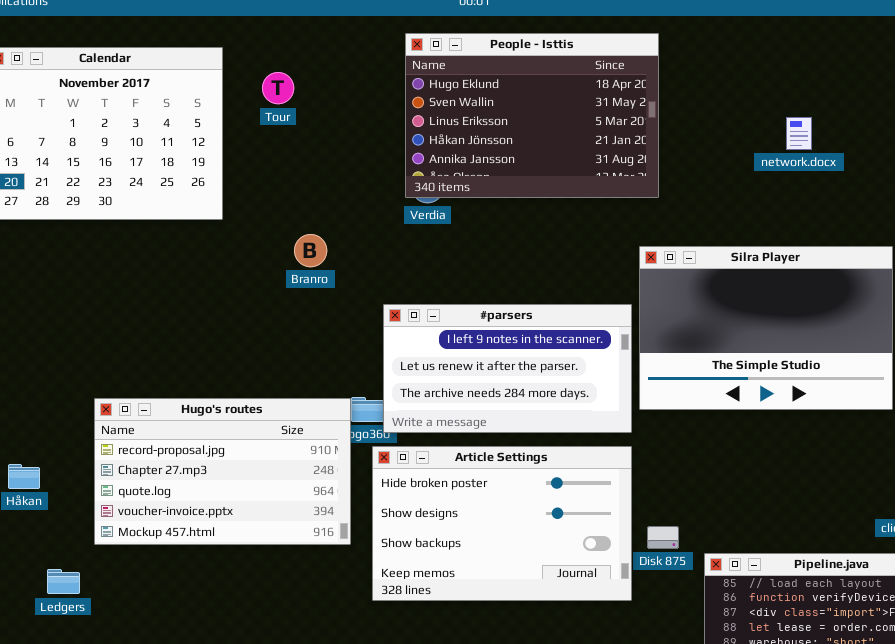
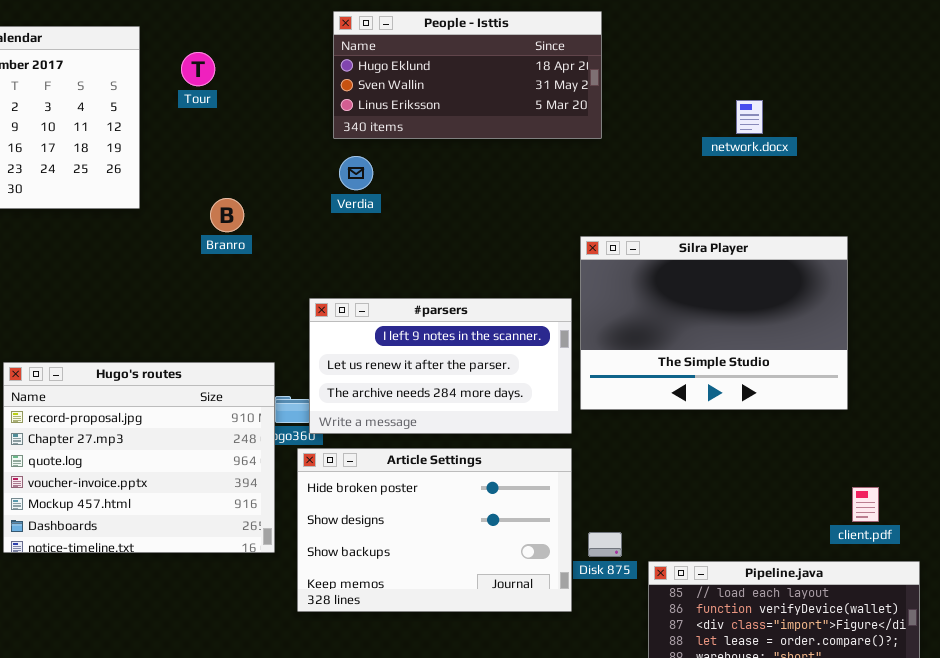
People - Isttis: [405,33,659,198] -> [333,11,602,139], resized
Branro: [294,234,327,267] -> [210,198,244,232], moved
Hugo's routes: [94,398,351,545] -> [3,362,275,553], resized

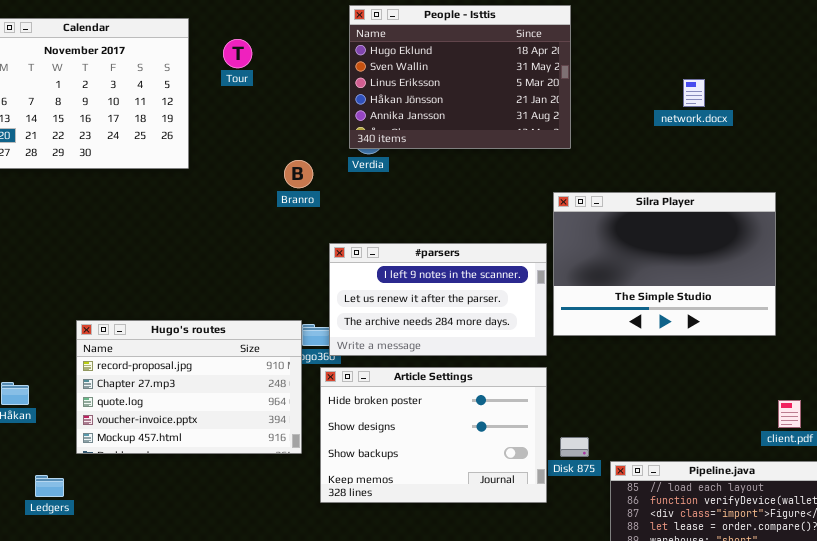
People - Isttis: [333,11,602,139] -> [349,5,571,149], resized
Branro: [210,198,244,232] -> [284,160,313,188], moved
Hugo's routes: [3,362,275,553] -> [76,320,302,454], resized

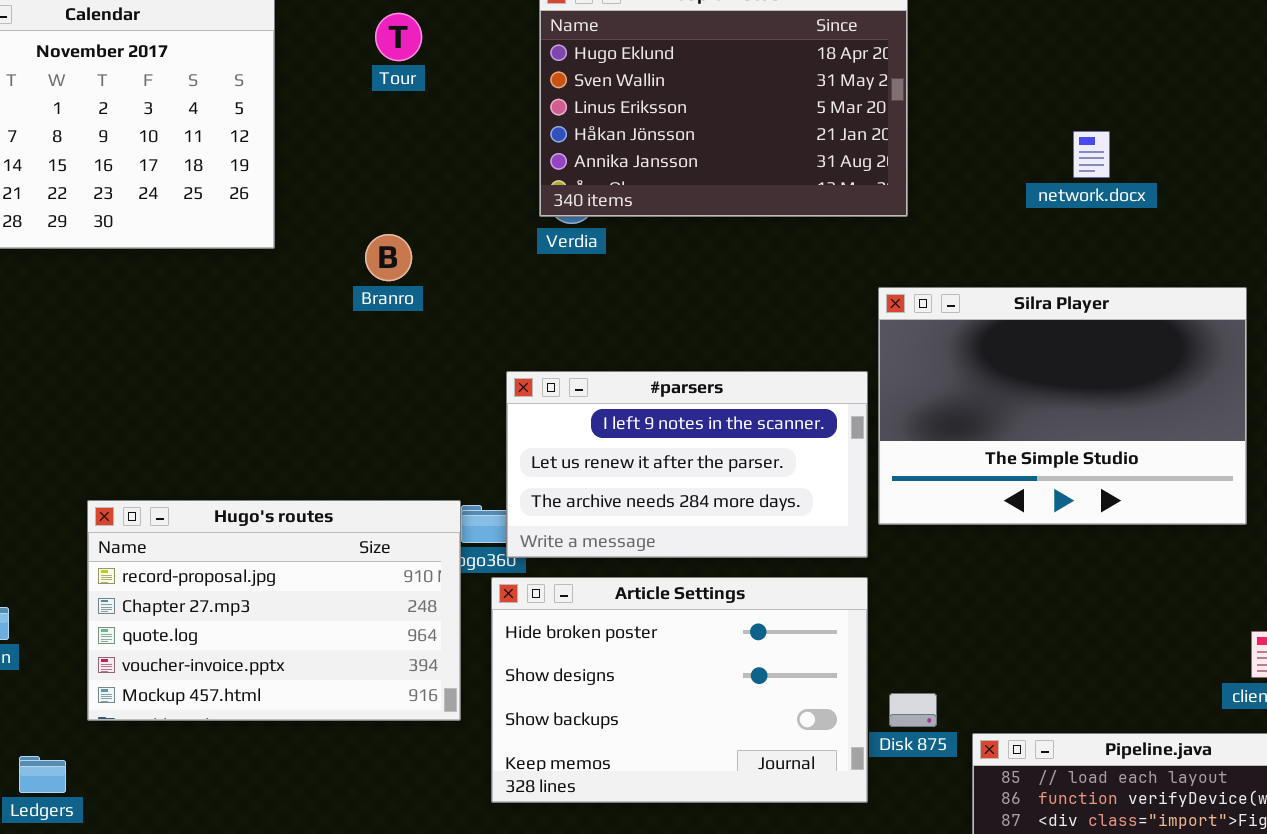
Tour: [223,39,252,68] -> [375,13,422,61], moved
network.docx: [683,79,705,107] -> [1073,131,1110,178], moved
Branro: [284,160,313,188] -> [365,234,412,281], moved

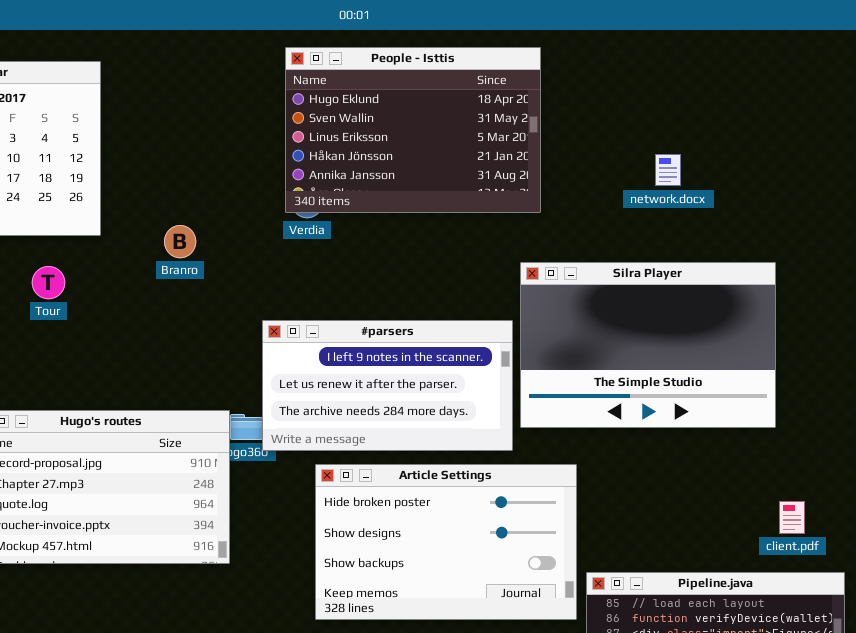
Tour: [375,13,422,61] -> [32,266,65,299], moved
Article Settings: [491,577,868,803] -> [315,464,577,620], moved

